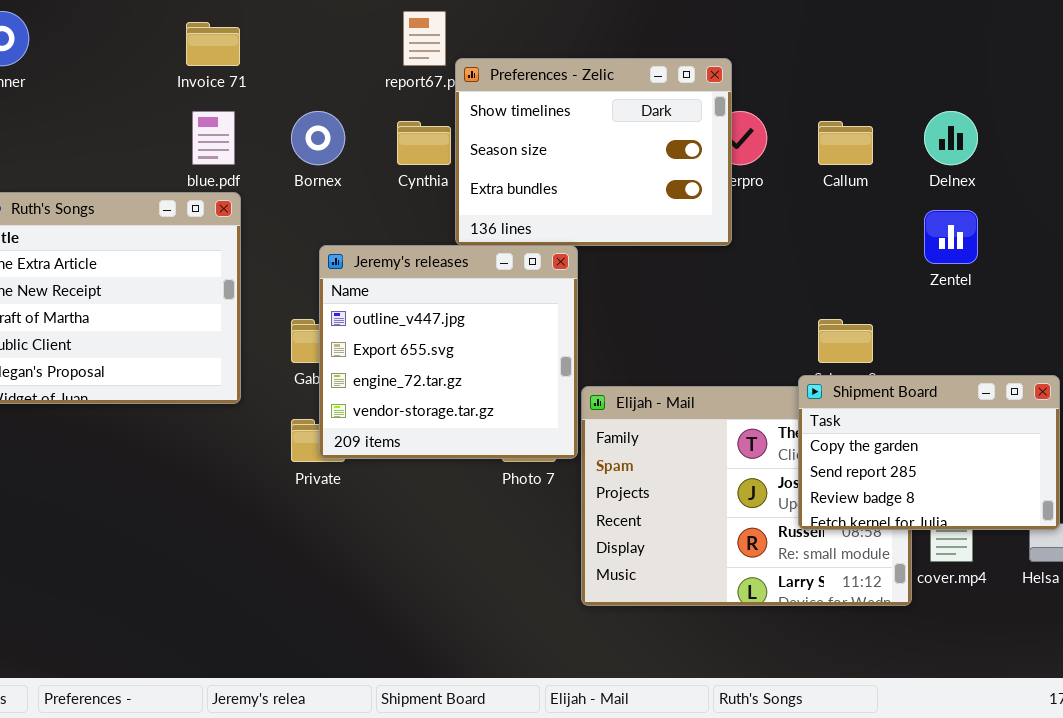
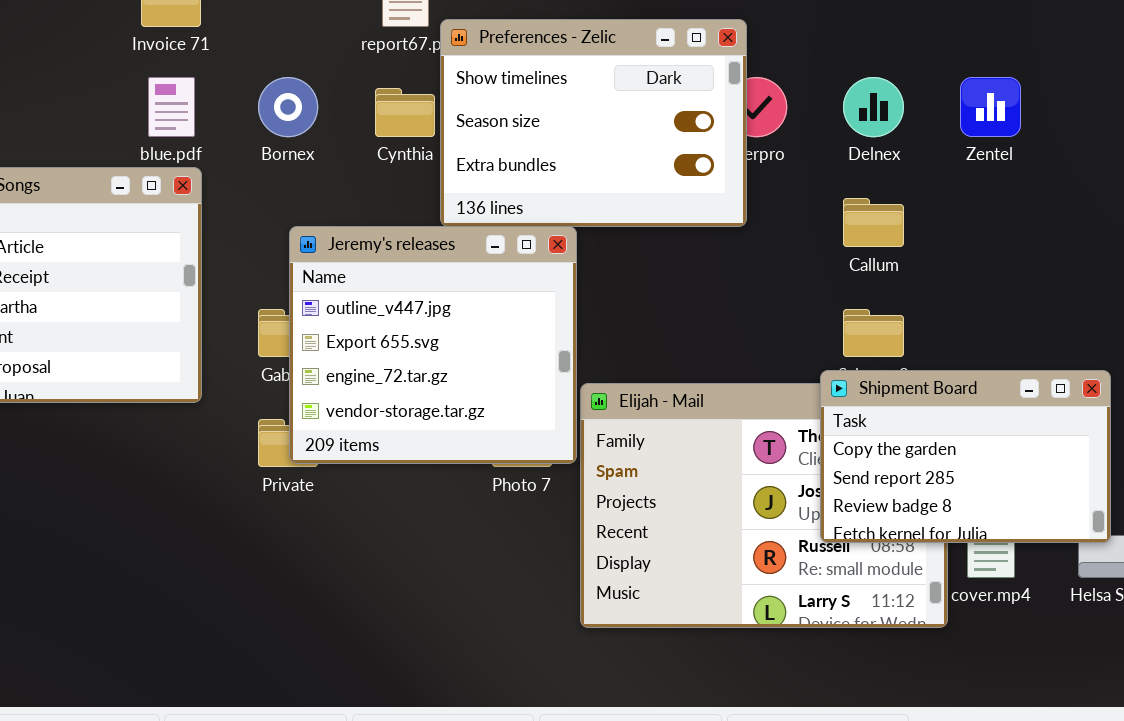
Delnex: [924,111,978,165] -> [843,77,904,137], moved
Callum: [818,121,873,165] -> [843,198,904,247], moved
Zentel: [924,210,978,264] -> [960,77,1021,137], moved

